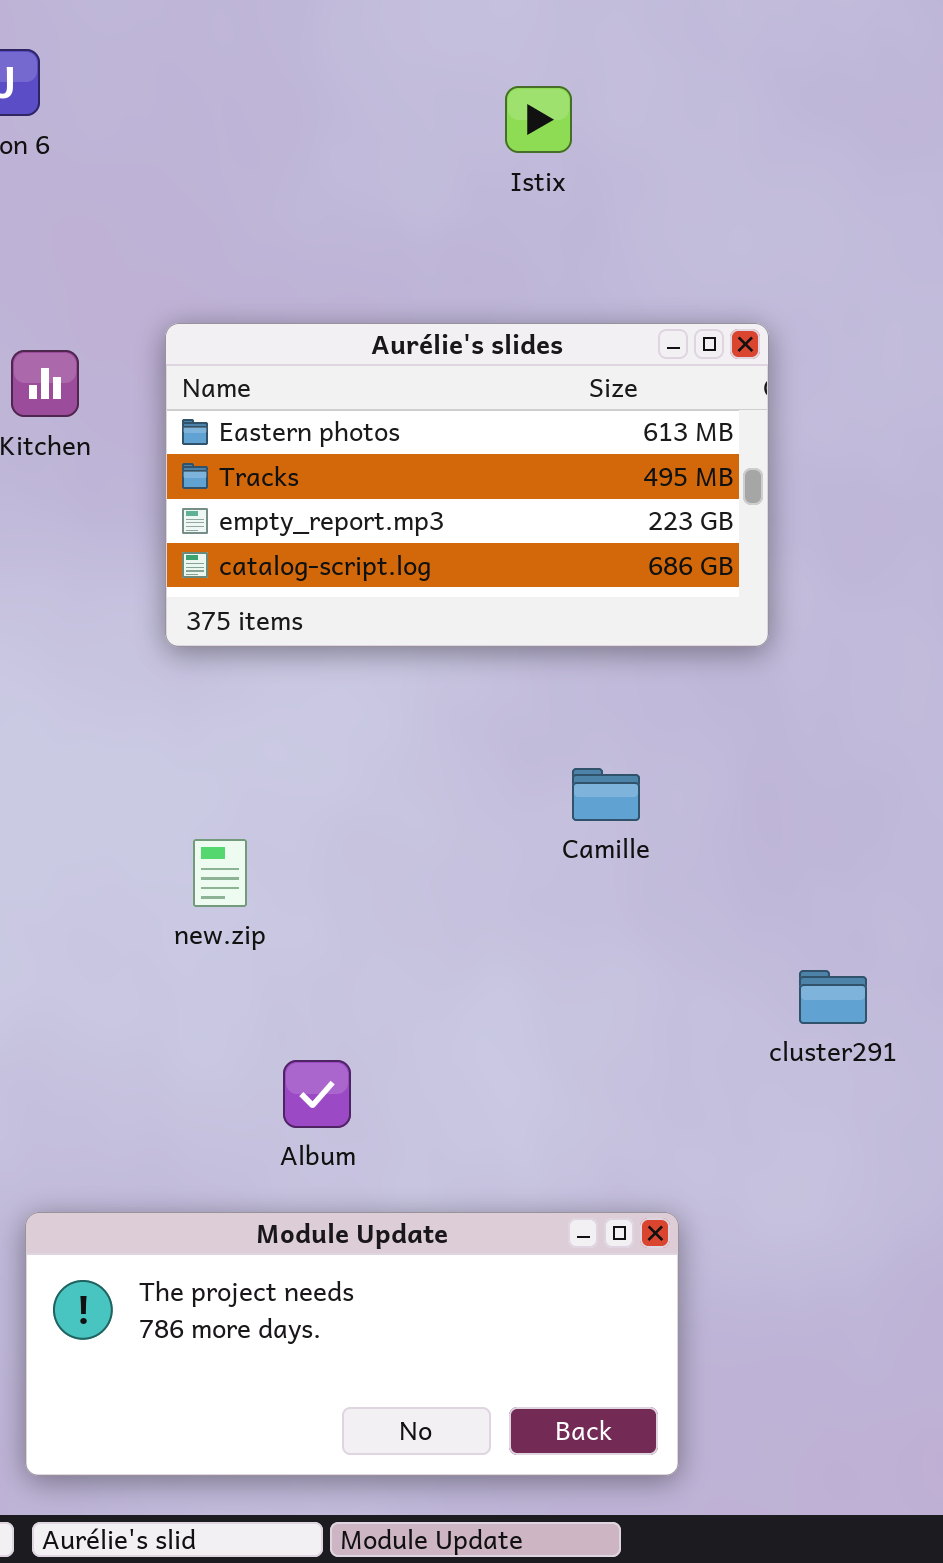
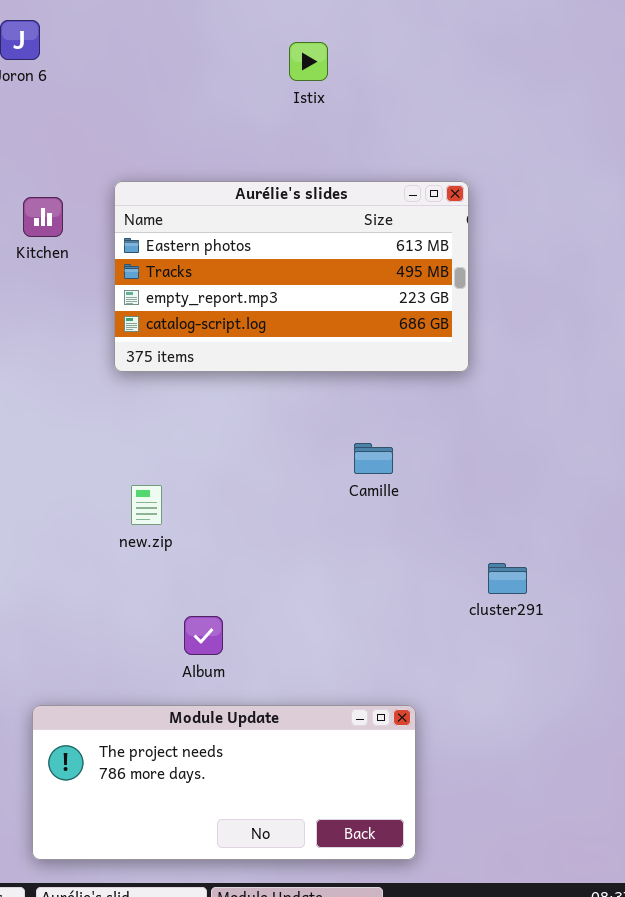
Istix: [505,86,572,153] -> [289,42,328,81], moved

